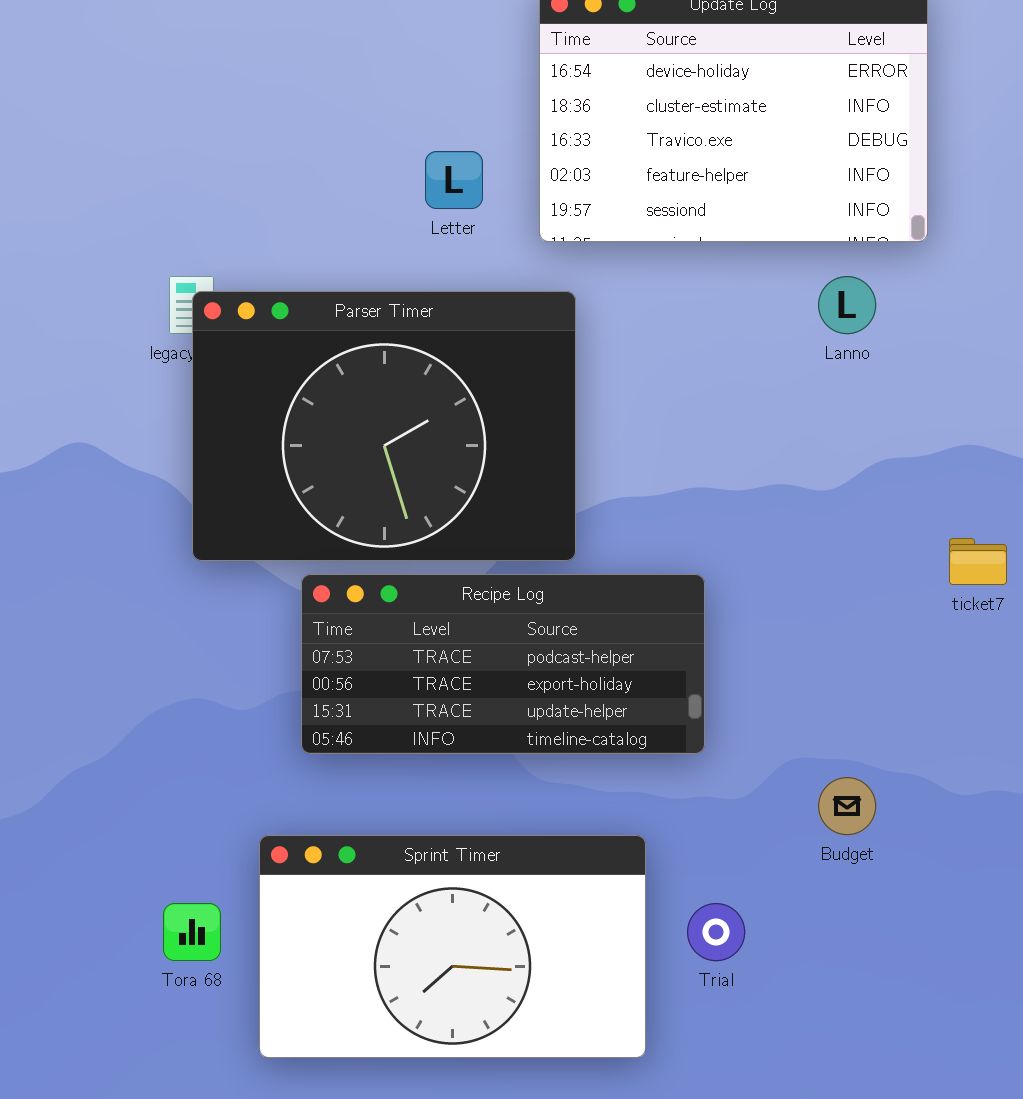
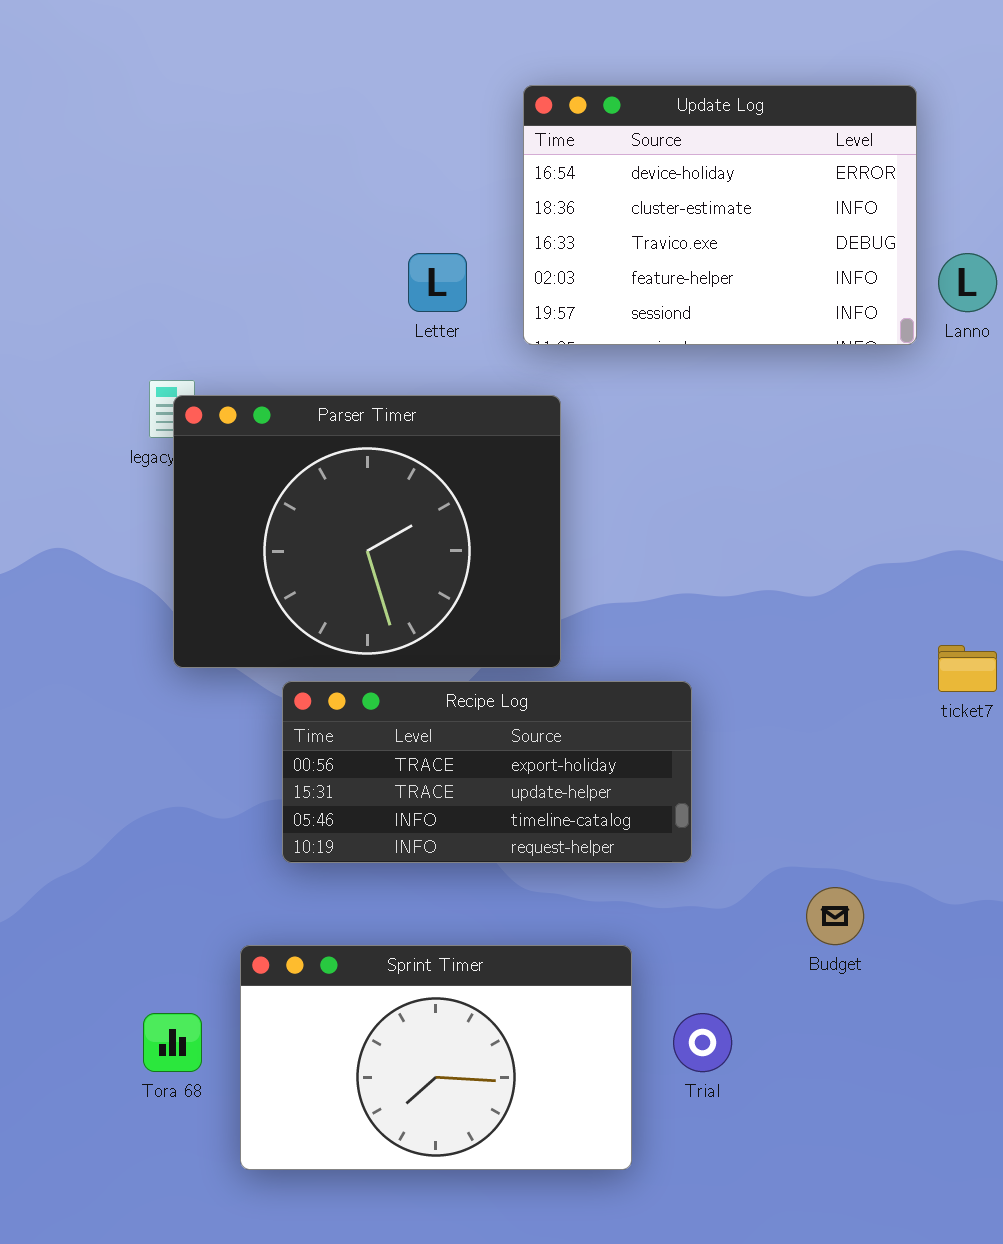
Lanno: [818,276,876,334] -> [938,253,997,312], moved
Recipe Log: [301,574,705,754] -> [282,681,692,863], scrolled down 1 row

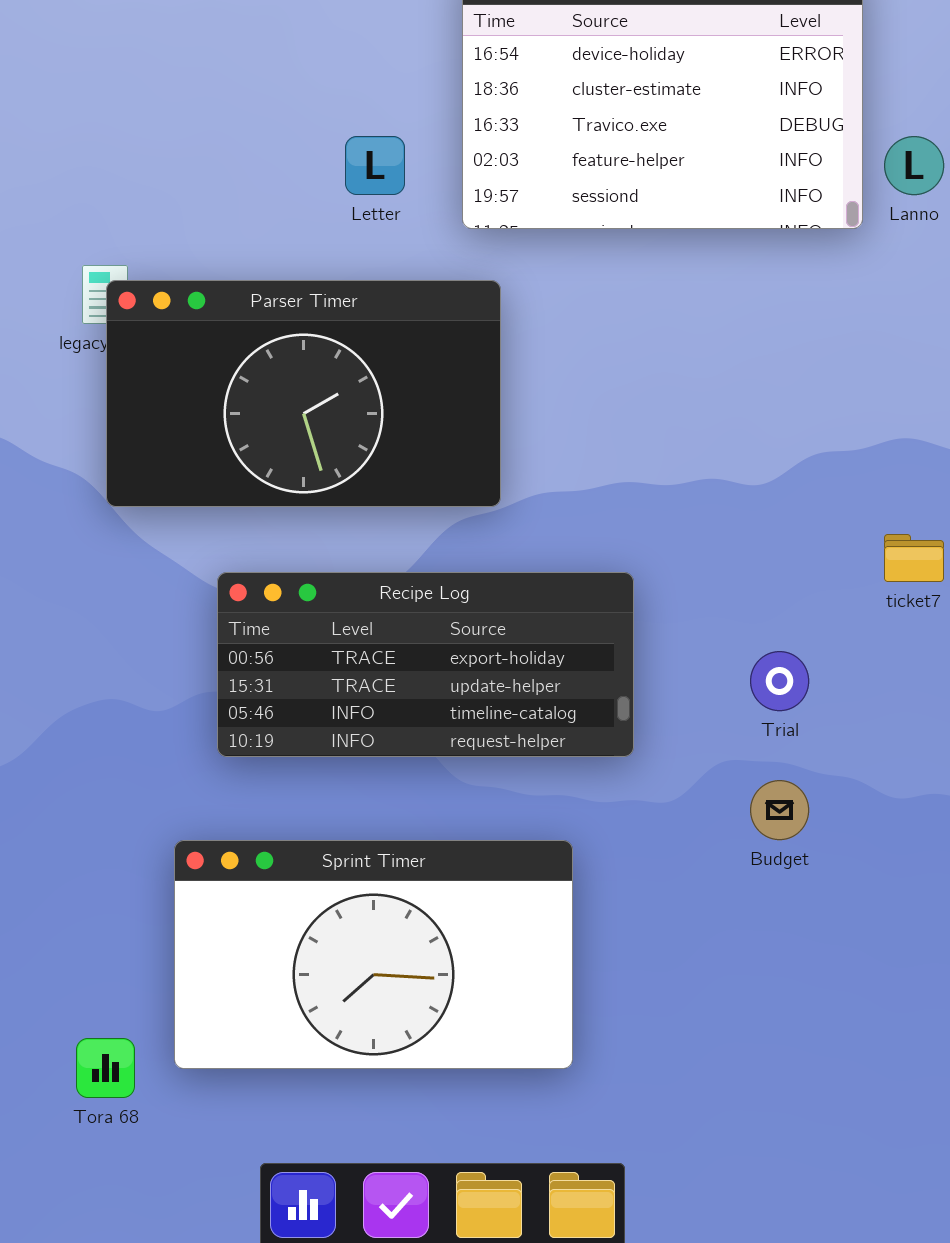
Parser Timer: [173,395,561,668] -> [106,280,501,507], resized
Tora 68: [143,1013,202,1072] -> [76,1038,135,1098], moved
Trial: [673,1013,732,1072] -> [750,651,809,711], moved

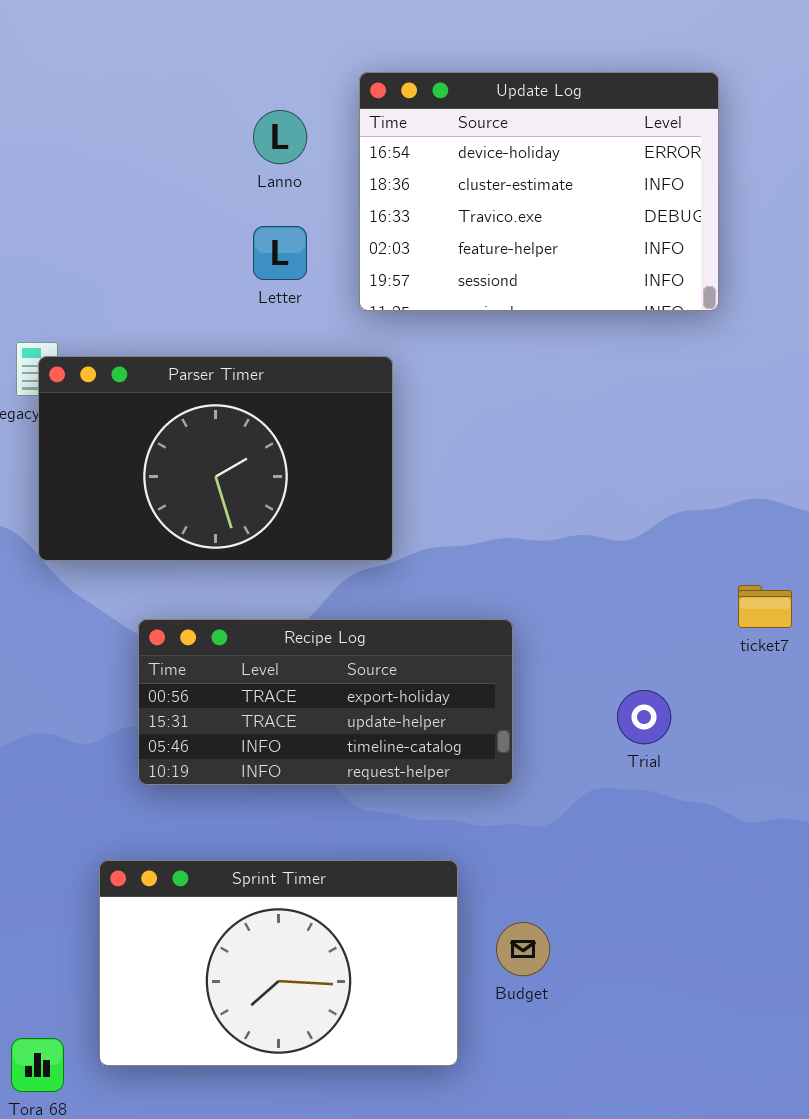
Lanno: [884,136,944,195] -> [253,110,307,164], moved
Budget: [750,780,809,840] -> [496,922,550,976], moved

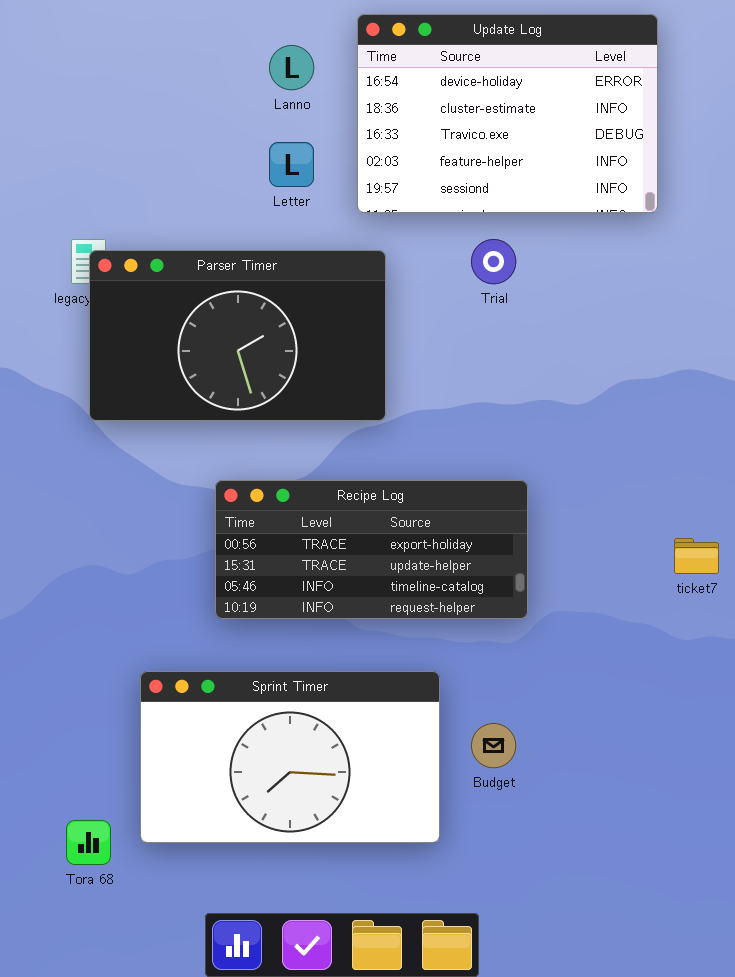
ticket7: [738,585,792,628] -> [674,538,719,574], moved
Recipe Log: [138,619,513,785] -> [215,480,528,619], moved
Trial: [617,690,671,744] -> [471,239,516,284], moved

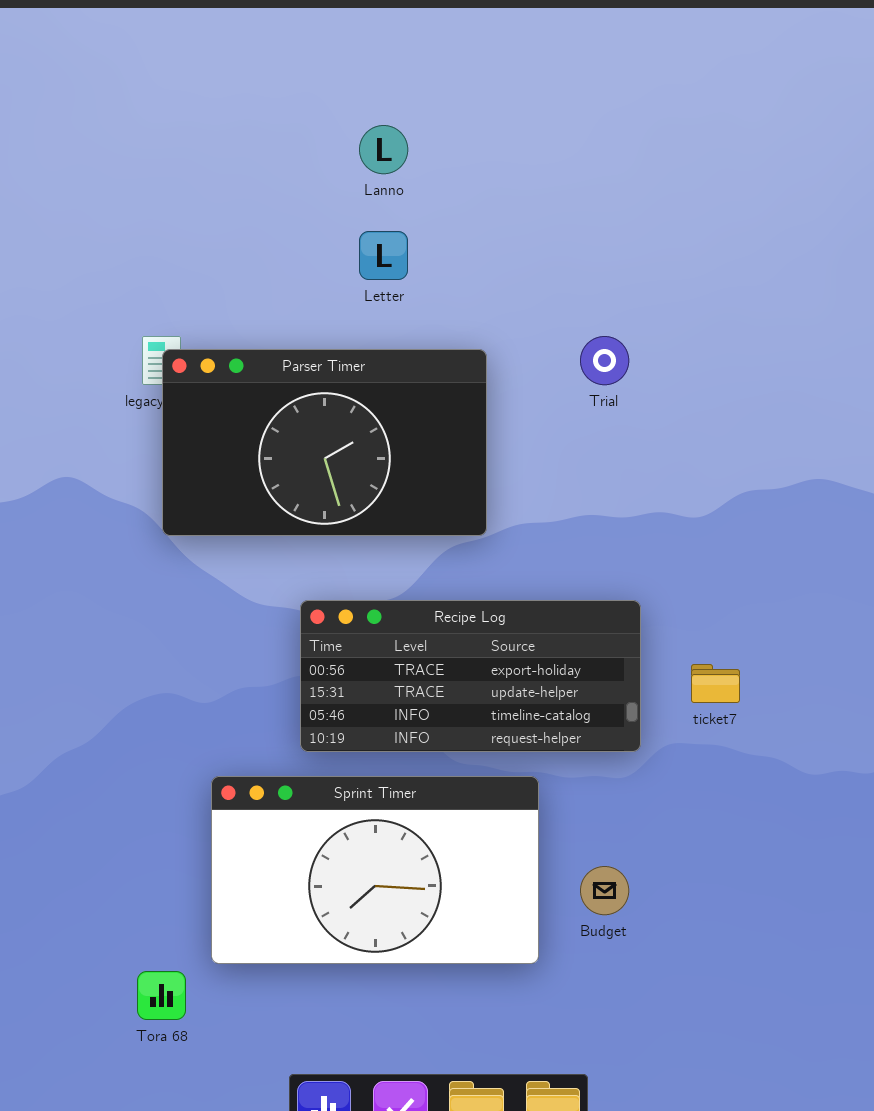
Update Log: [357,14,658,213] -> none, closed
ticket7: [674,538,719,574] -> [691,664,740,703], moved
Sprint Timer: [140,671,440,843] -> [211,776,539,964], moved

